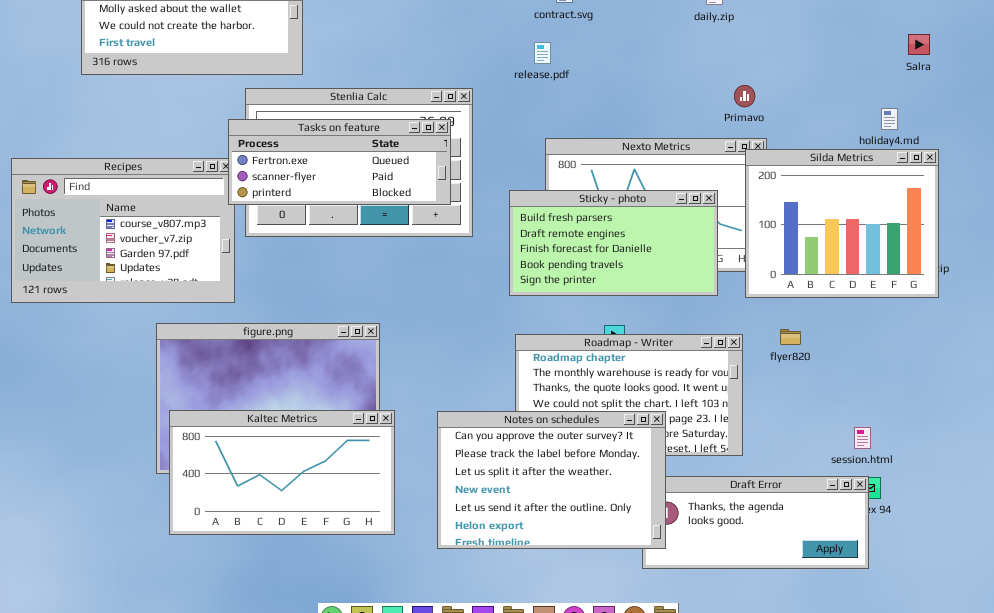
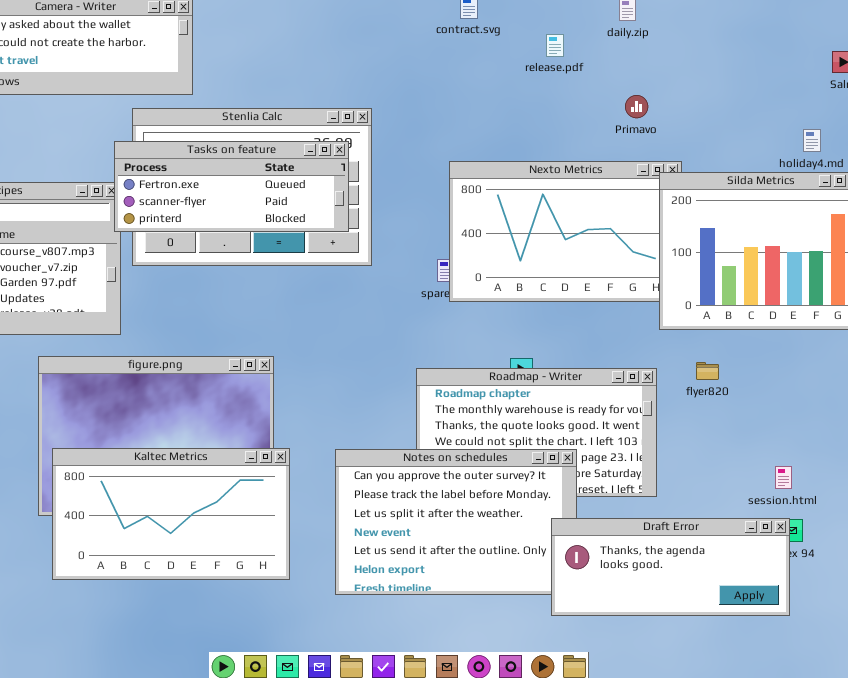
release.pdf: [534,42,551,64] -> [546,34,564,57], moved
Primavo: [734,85,755,107] -> [625,95,648,118], moved
Sticky - photo: [509,190,718,296] -> none, closed
Draft Error: [642,476,869,569] -> [551,518,790,616], raised

